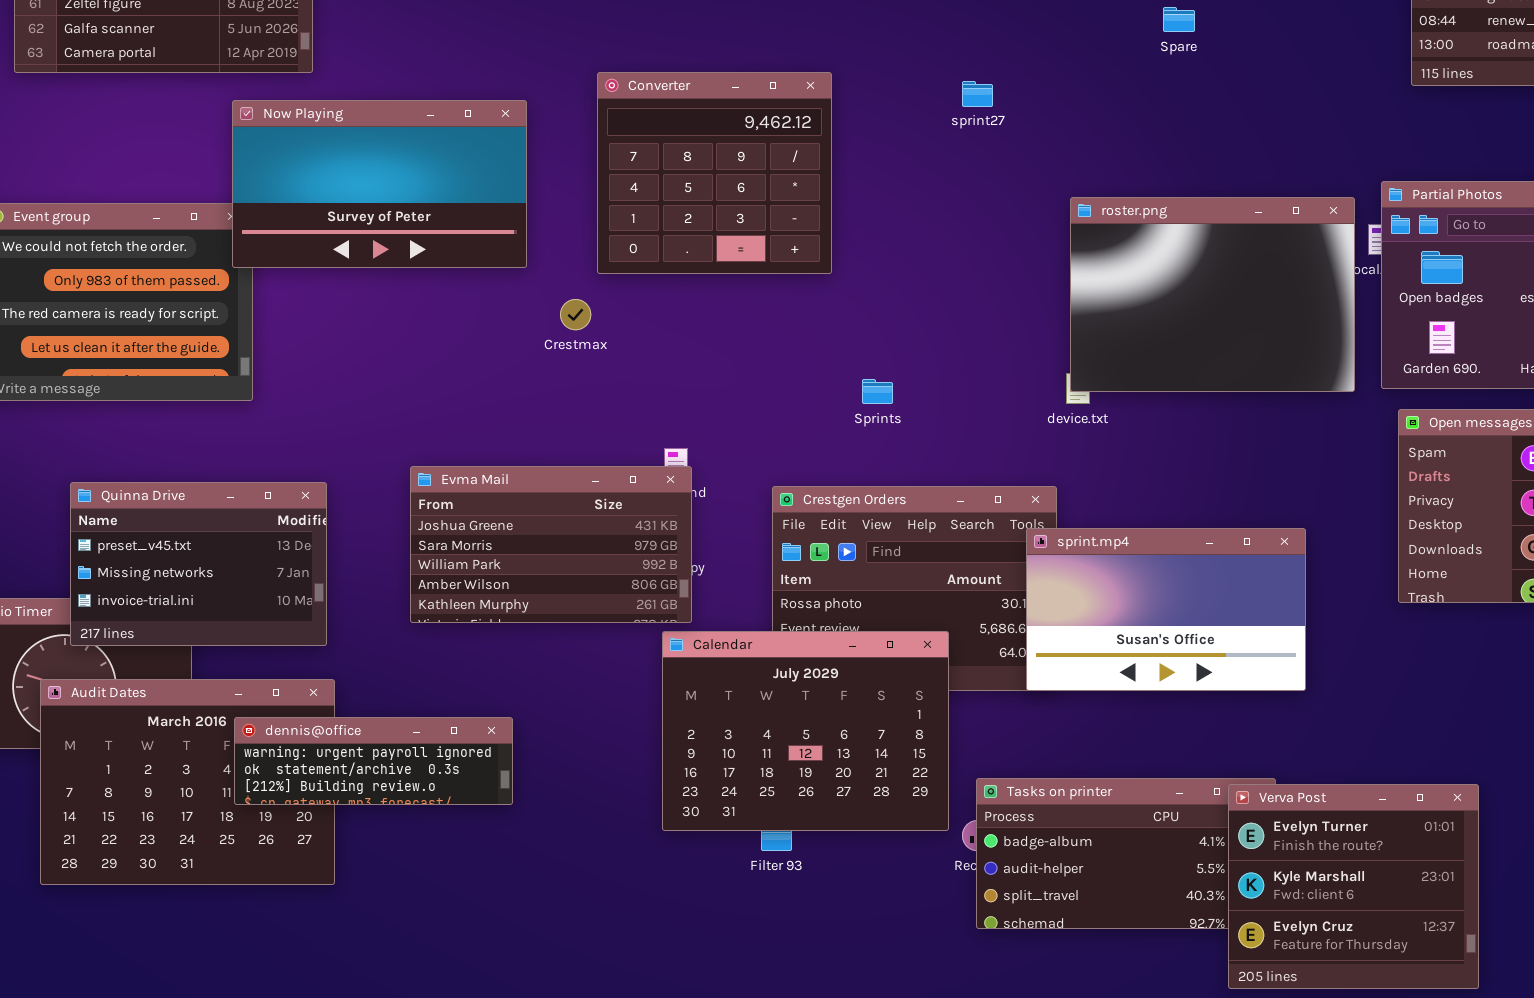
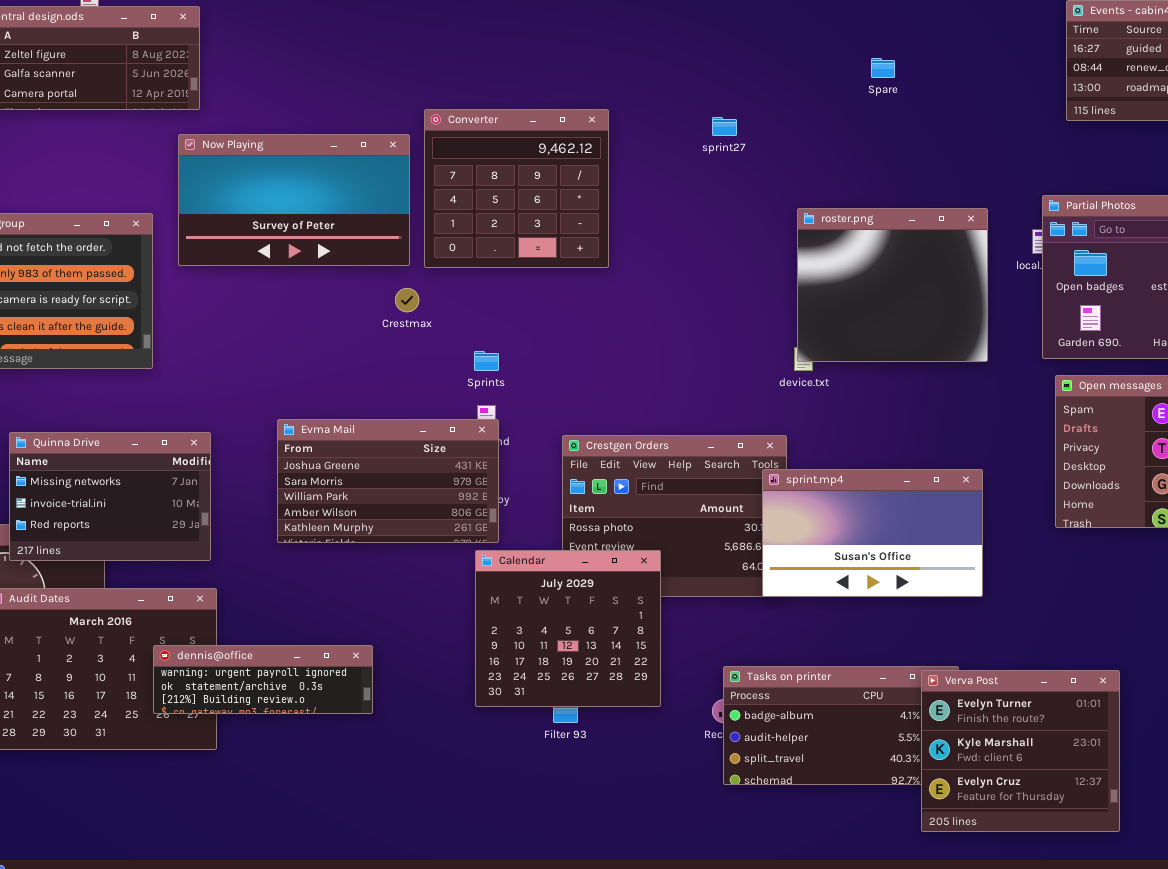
Now Playing: [232,100,527,268] -> [178,134,410,266], moved
roster.png: [1070,197,1355,392] -> [797,208,988,362], resized
Sprints: [862,379,893,404] -> [474,351,499,371], moved
Quinna Drive: [70,482,327,646] -> [9,432,211,561], scrolled down 1 row
Calendar: [662,631,949,831] -> [475,550,661,707], resized
dennis@office: [234,717,513,805] -> [153,645,373,714], moved

